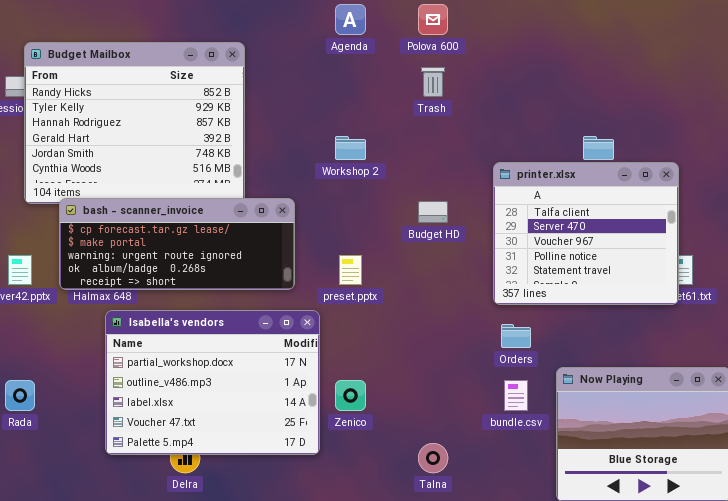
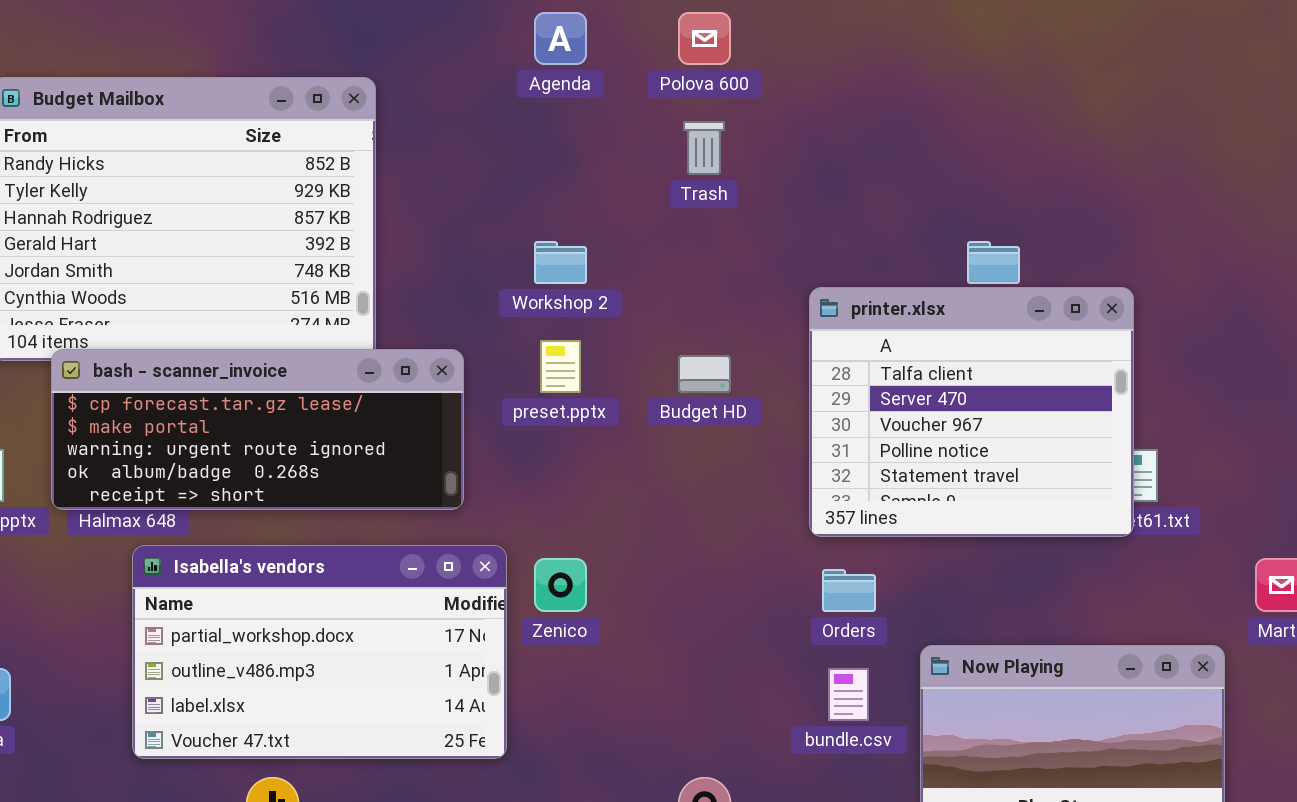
preset.pptx: [339,255,362,285] -> [540,340,581,393], moved
Isabella's vendors: [105,310,320,455] -> [132,545,507,759], resized
Zenico: [335,380,366,411] -> [534,558,587,612], moved

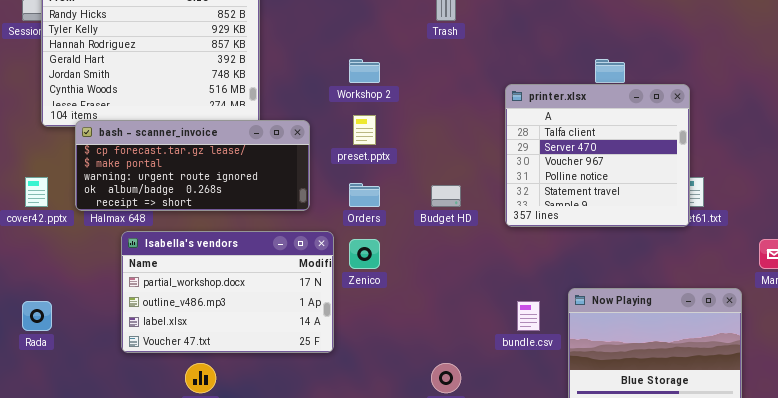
Budget HD: [678,355,731,393] -> [431,185,461,207], moved
Orders: [822,569,876,612] -> [349,183,380,207], moved

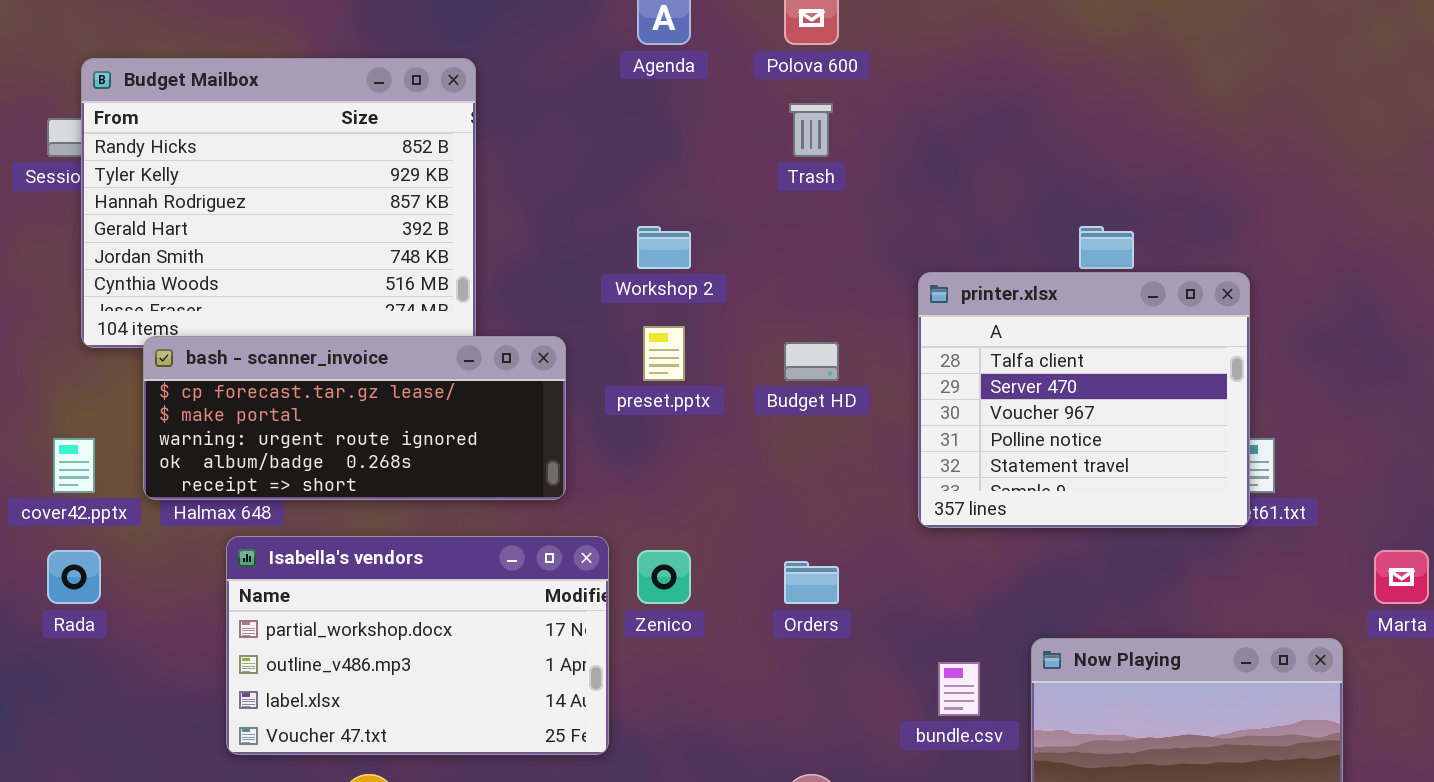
Orders: [349,183,380,207] -> [784,561,839,604], moved
Budget HD: [431,185,461,207] -> [784,342,839,381], moved
Rada: [22,301,52,331] -> [47,550,101,604], moved

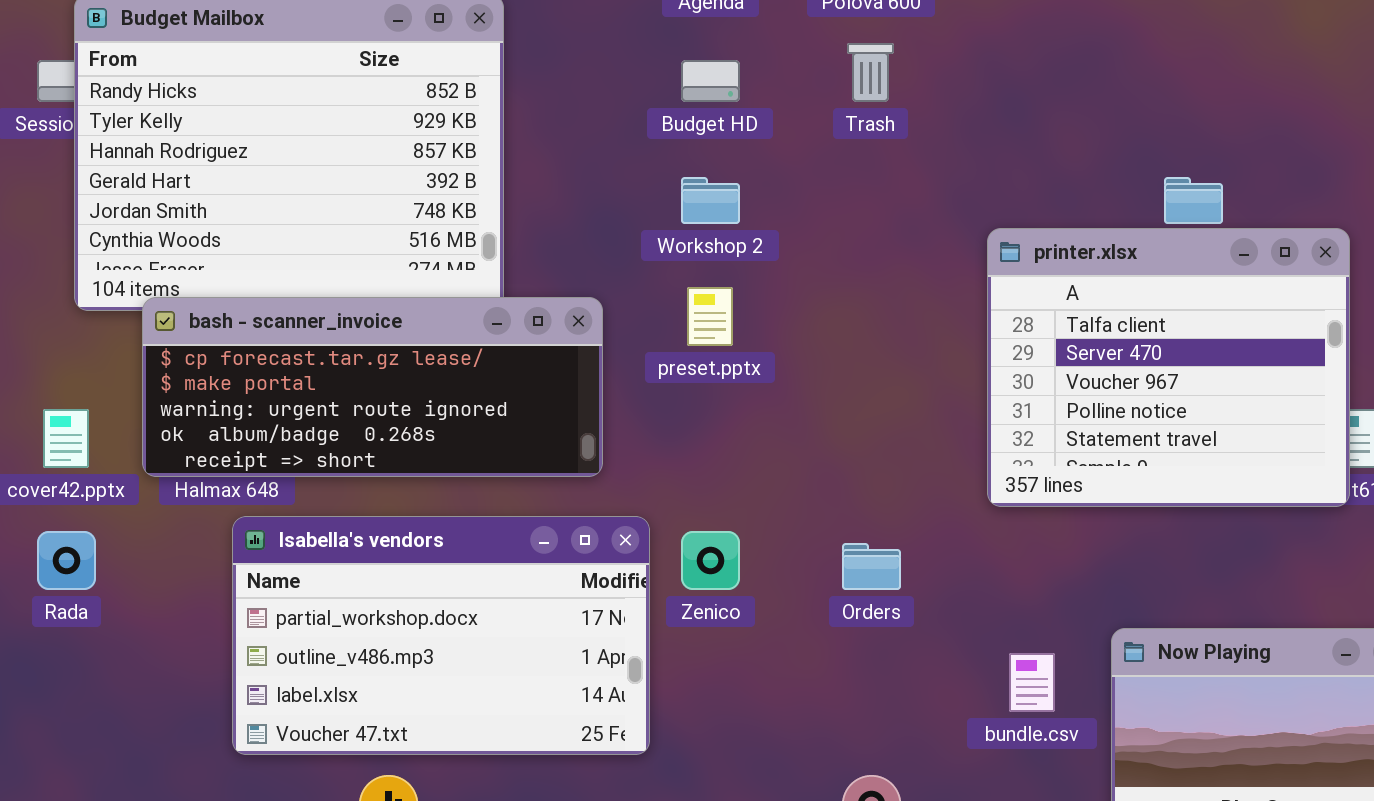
Budget HD: [784,342,839,381] -> [681,60,740,102], moved

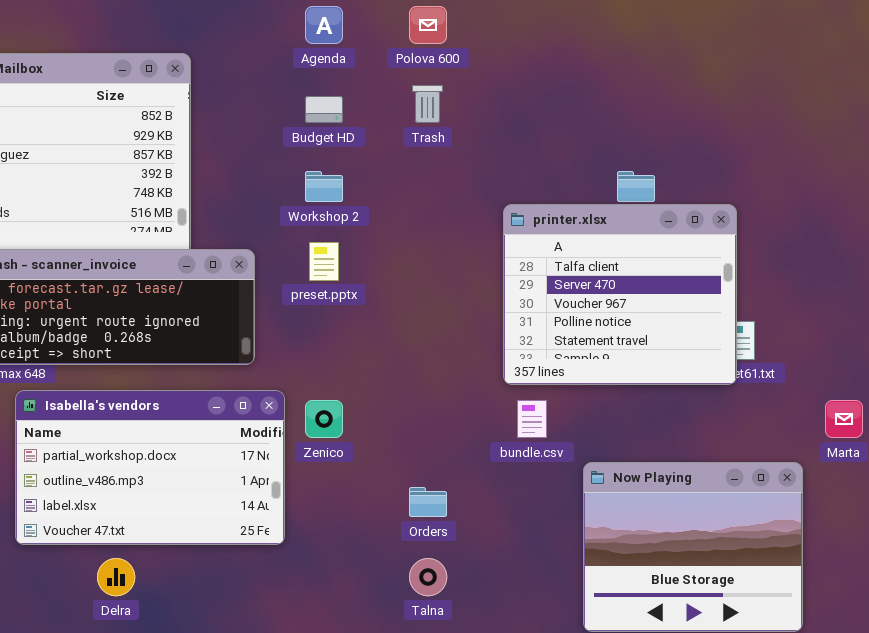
Orders: [842,543,901,590] -> [409,487,447,517], moved
bundle.csv: [1009,653,1055,712] -> [517,400,547,438], moved

